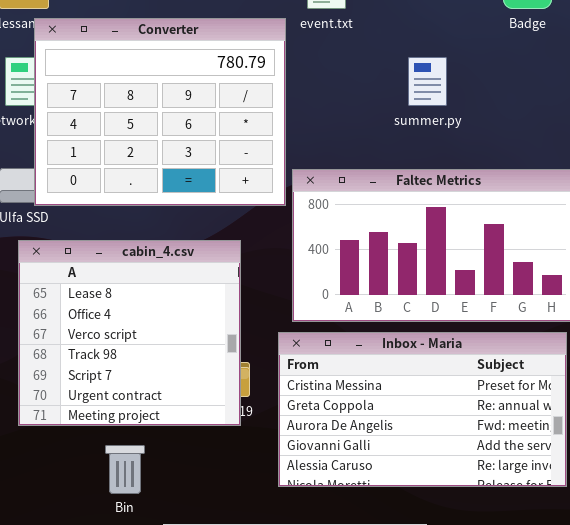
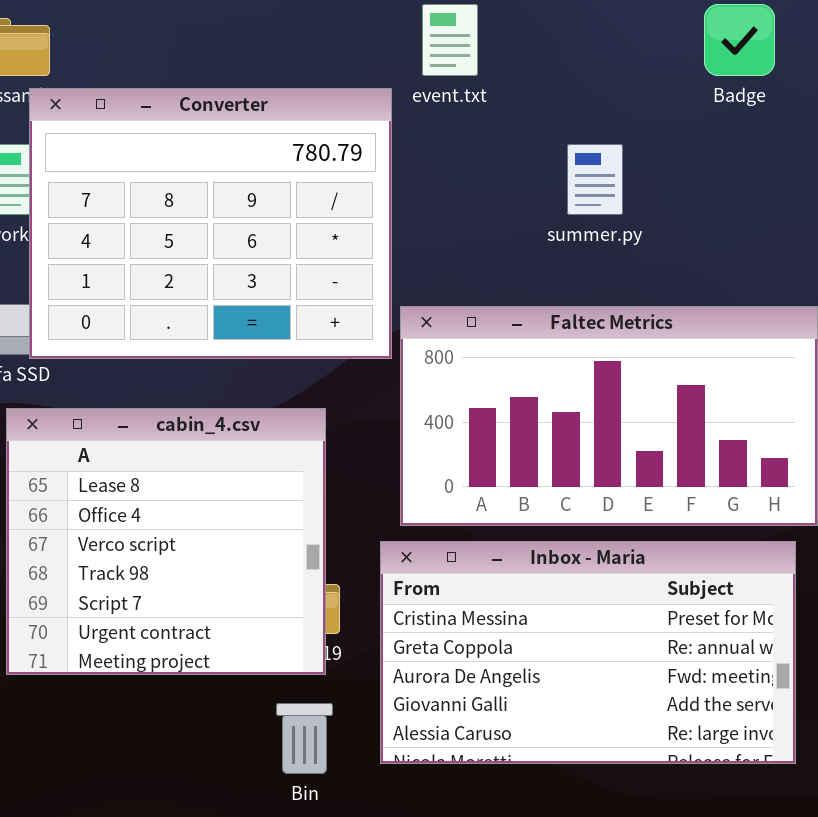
Bin: [105,445,145,494] -> [276,703,333,774], moved

